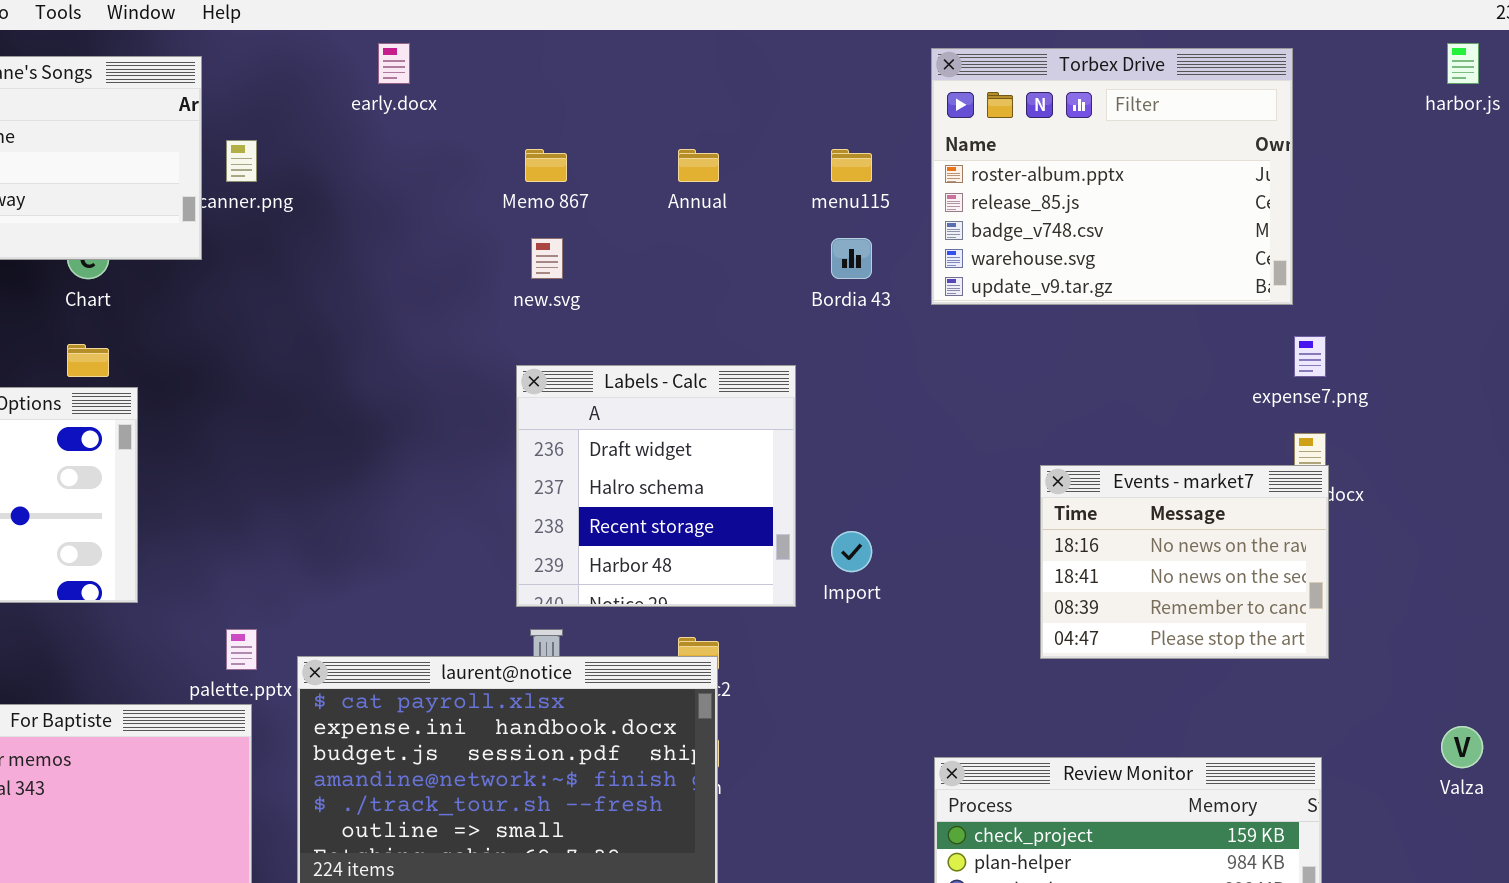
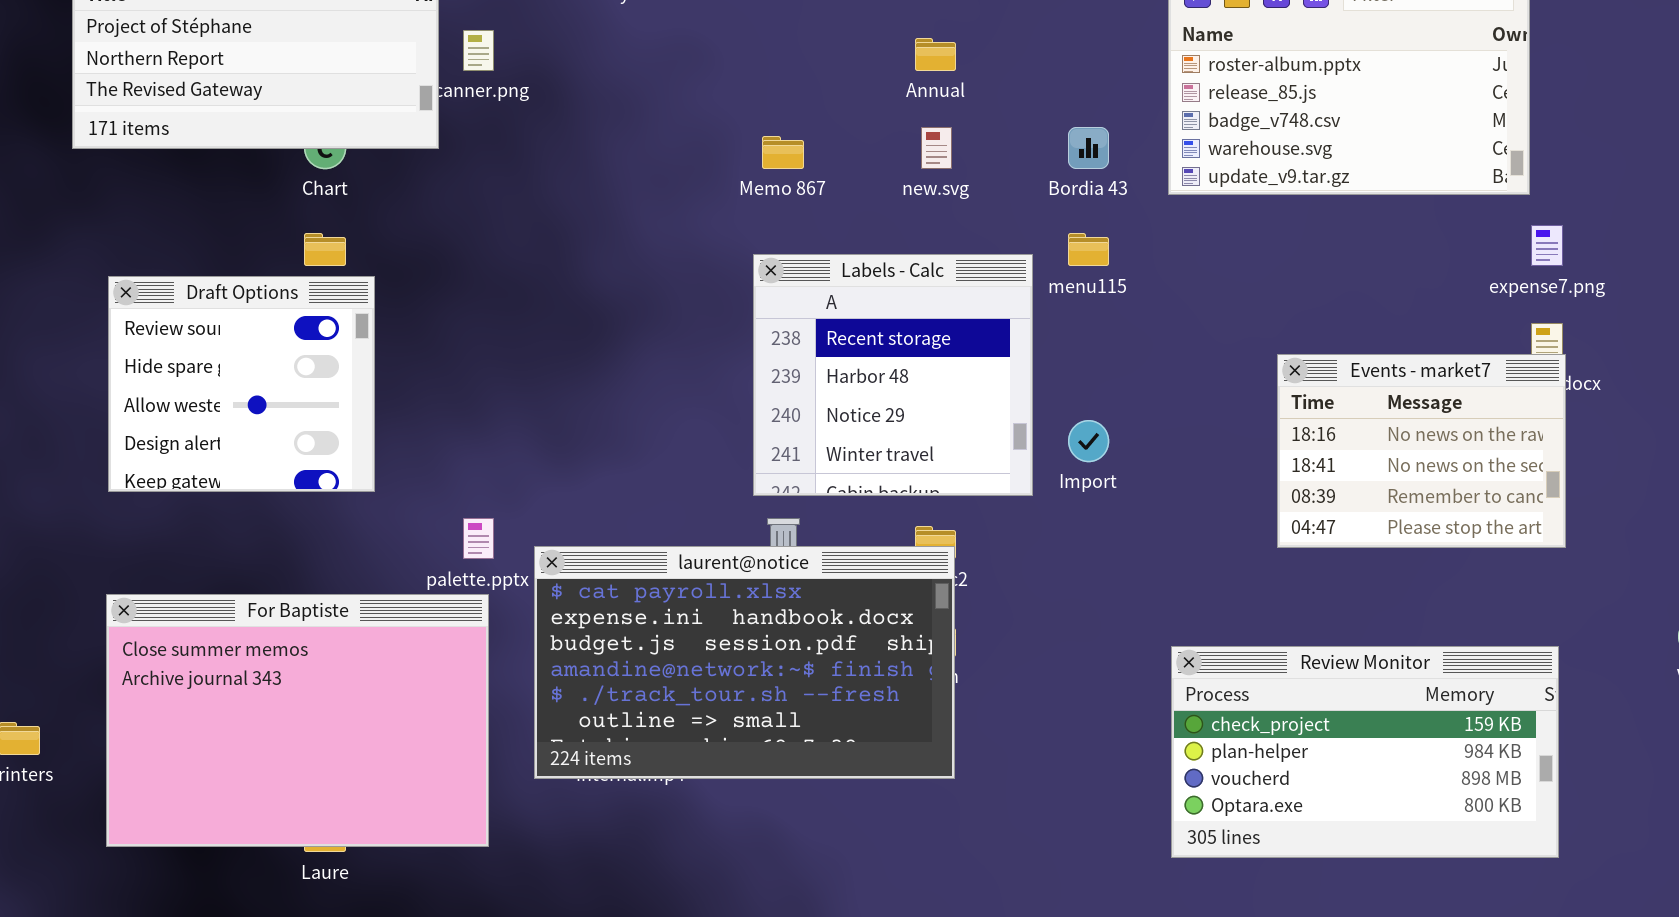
Memo 867: [525,149,567,182] -> [762,136,804,169], moved
menu115: [831,149,872,182] -> [1068,233,1109,266], moved
new.svg: [531,238,563,279] -> [921,127,952,169], moved
Labels - Calc: [516,365,796,607] -> [753,254,1033,496], scrolled down 2 rows

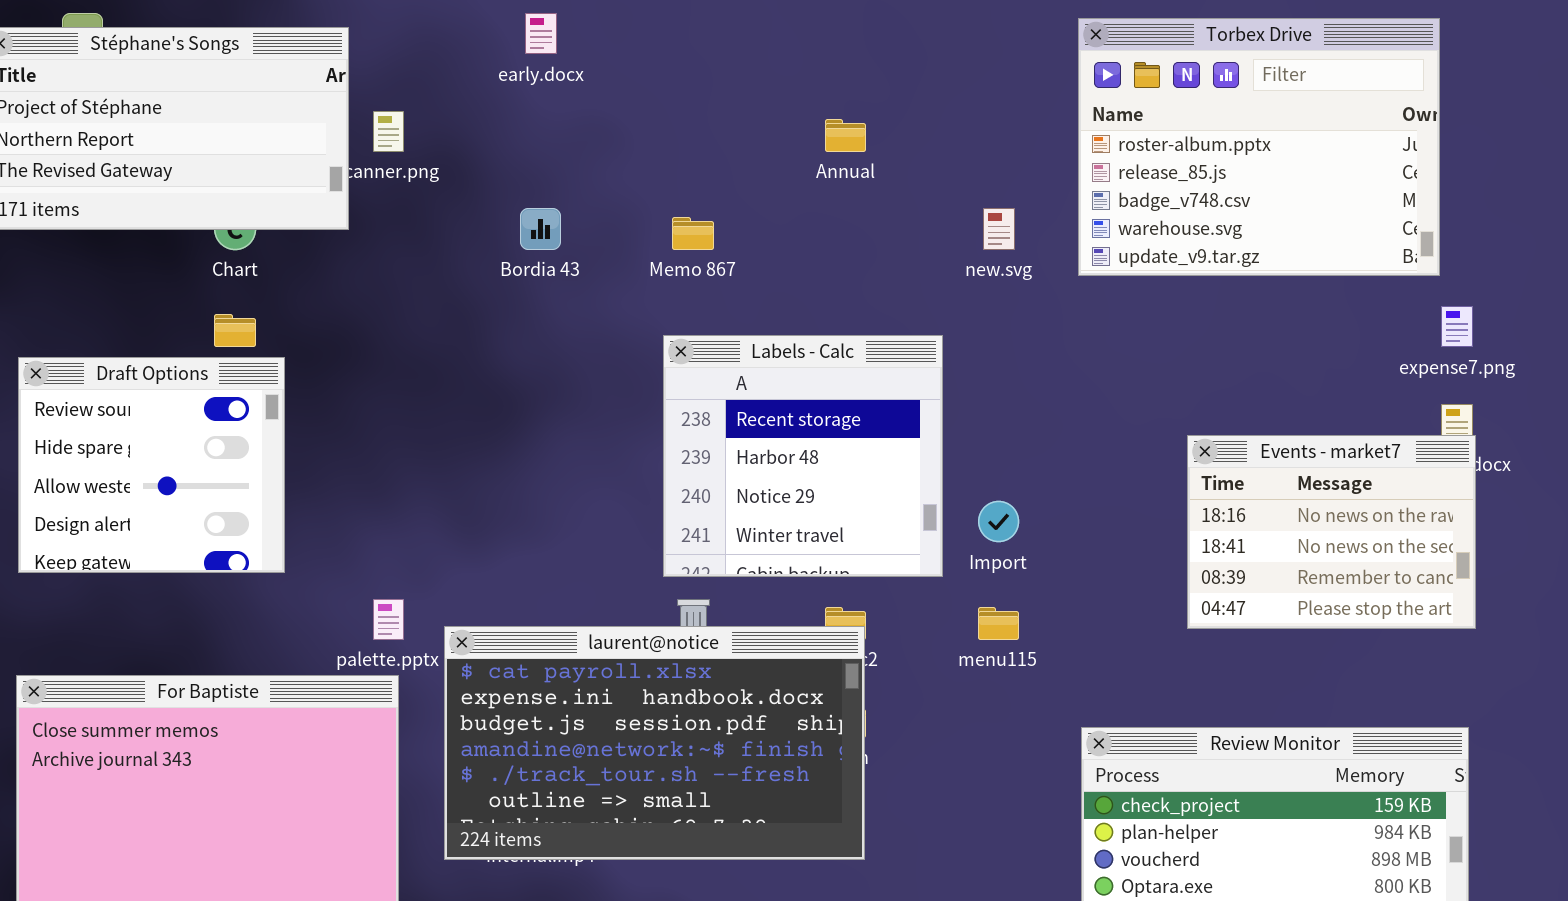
new.svg: [921,127,952,169] -> [983,208,1015,250], moved
Bordia 43: [1068,127,1109,169] -> [520,208,561,250], moved
menu115: [1068,233,1109,266] -> [978,607,1019,640], moved

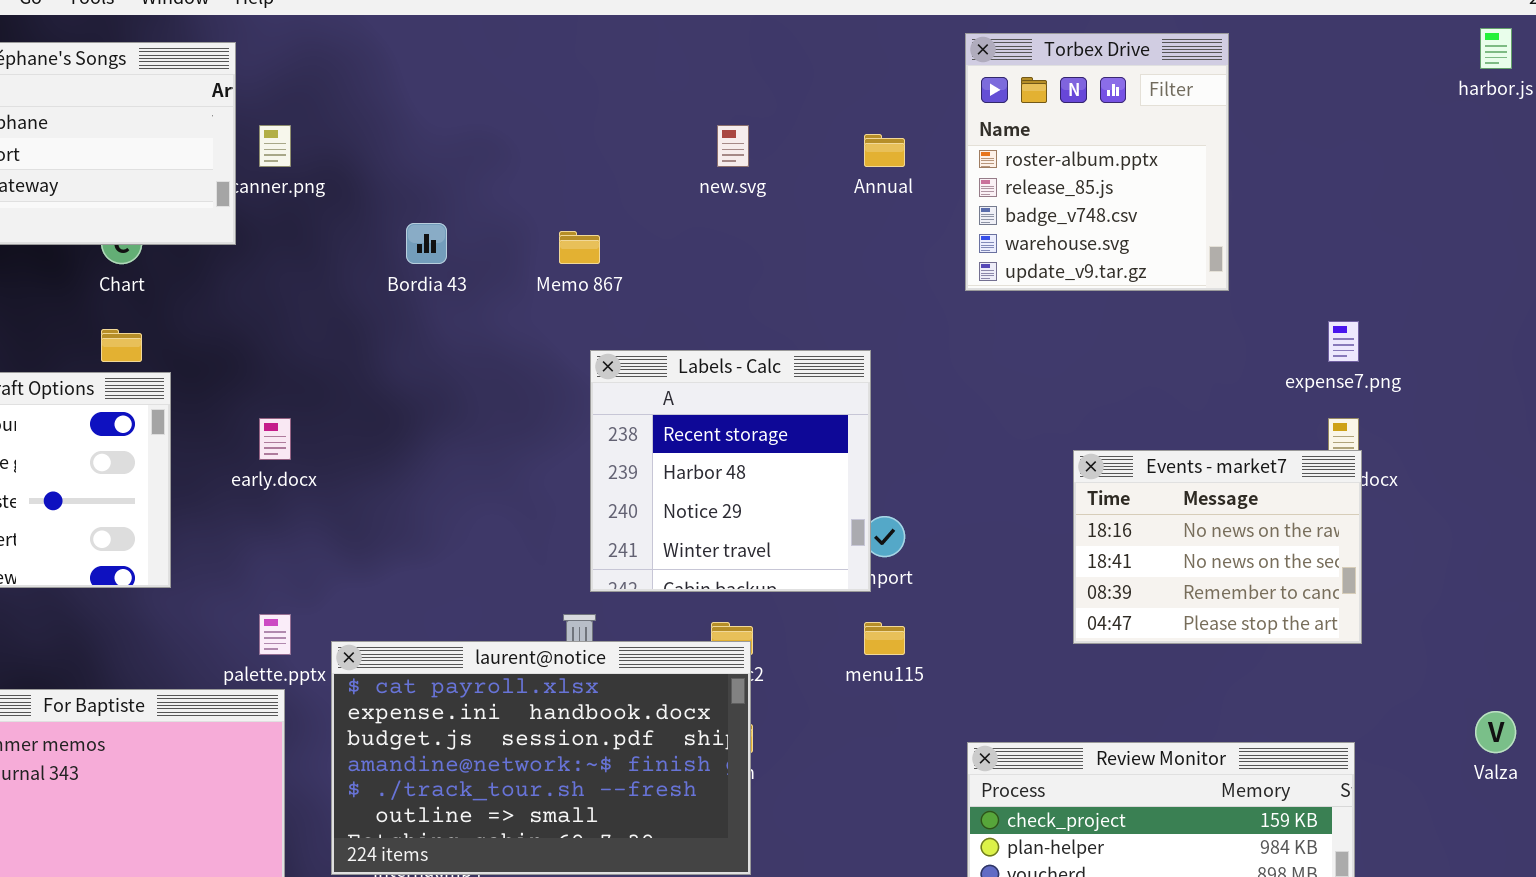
early.docx: [525,13,557,54] -> [259,418,291,460], moved
Torbex Drive: [1078,18,1440,276] -> [965,33,1229,291], resized
Annual: [825,119,866,152] -> [864,134,905,167], moved
new.svg: [983,208,1015,250] -> [717,125,749,167], moved
Labels - Calc: [663,335,943,577] -> [590,350,871,592], moved

